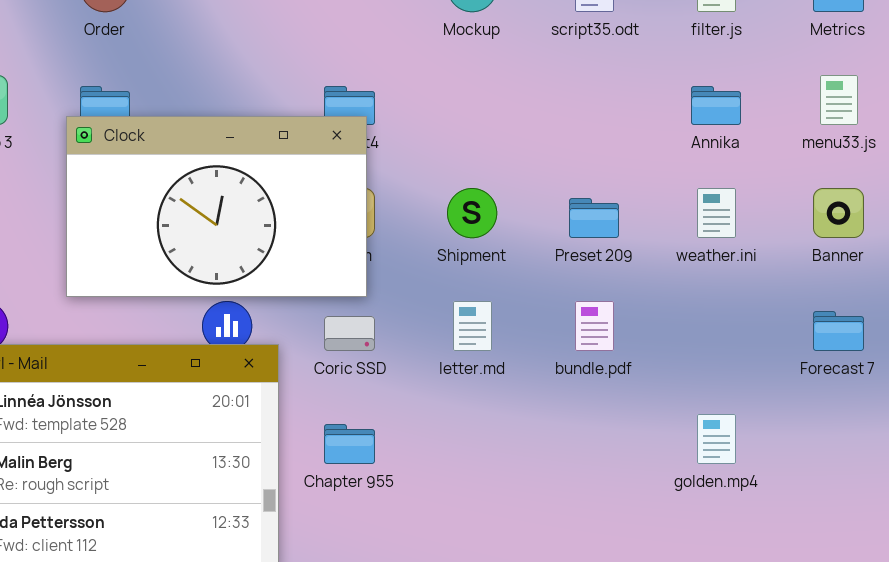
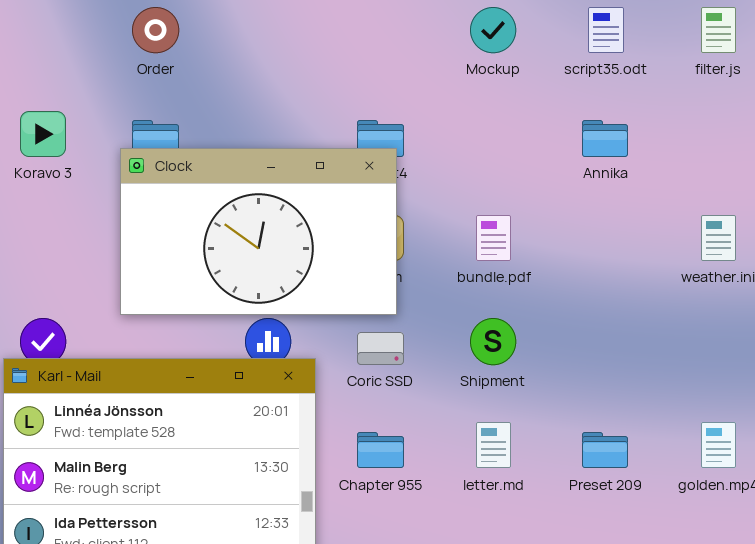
Annika: [691,86,741,125] -> [582,120,628,157], moved
Shipment: [447,188,497,238] -> [470,318,516,365], moved
Preset 209: [569,198,619,238] -> [582,432,628,468], moved
letter.md: [453,301,492,351] -> [476,422,511,468], moved
bundle.pdf: [575,301,614,351] -> [476,215,511,261], moved

